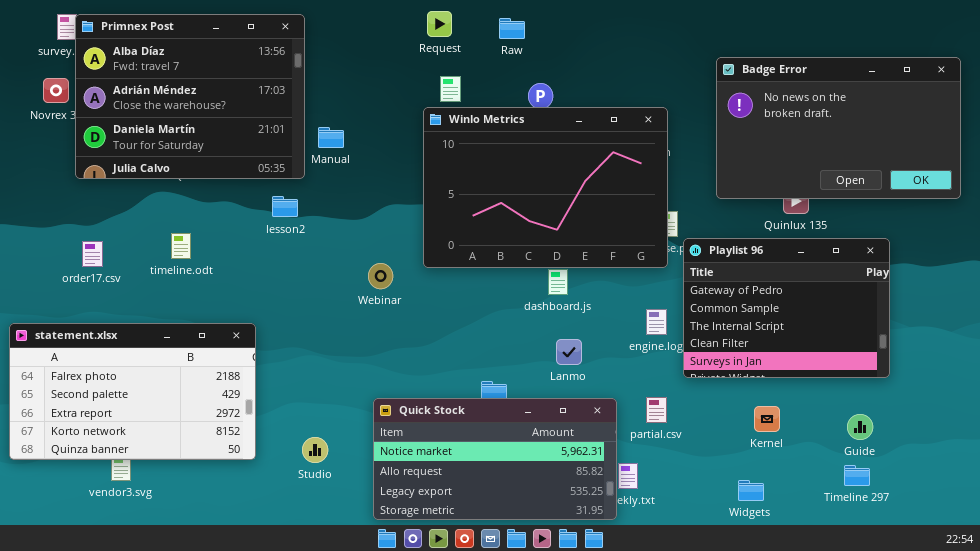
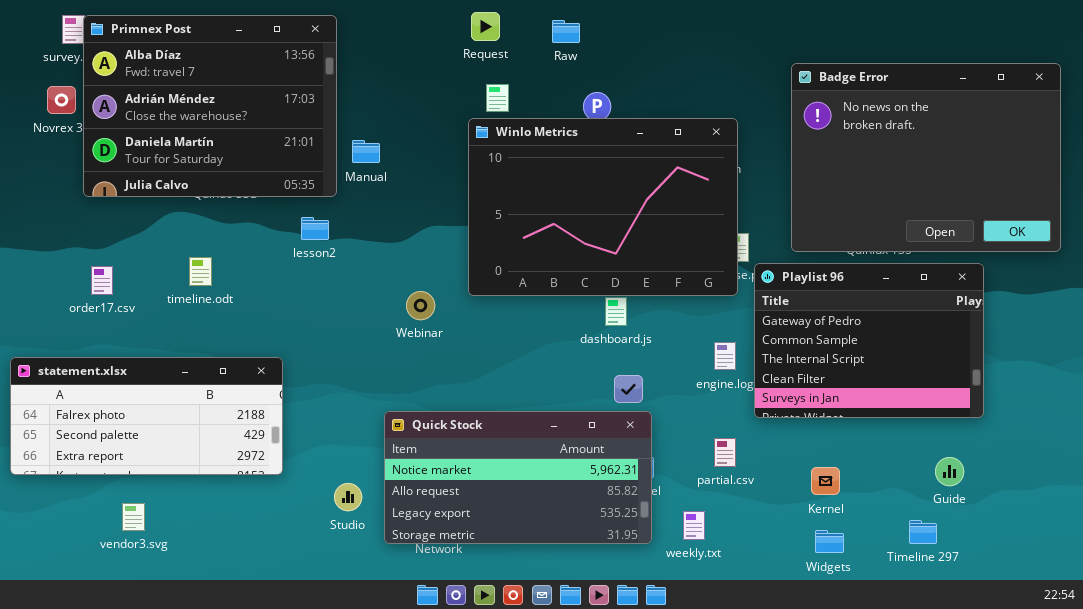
Badge Error: [716,57,961,199] -> [791,63,1061,252], resized
statement.xlsx: [9,323,256,460] -> [10,357,283,475], resized
Quick Stock: [373,398,617,520] -> [384,411,652,544], moved
Kernel: [754,406,780,432] -> [811,467,840,495], moved
Timeline 297: [844,465,870,486] -> [909,520,937,544], moved

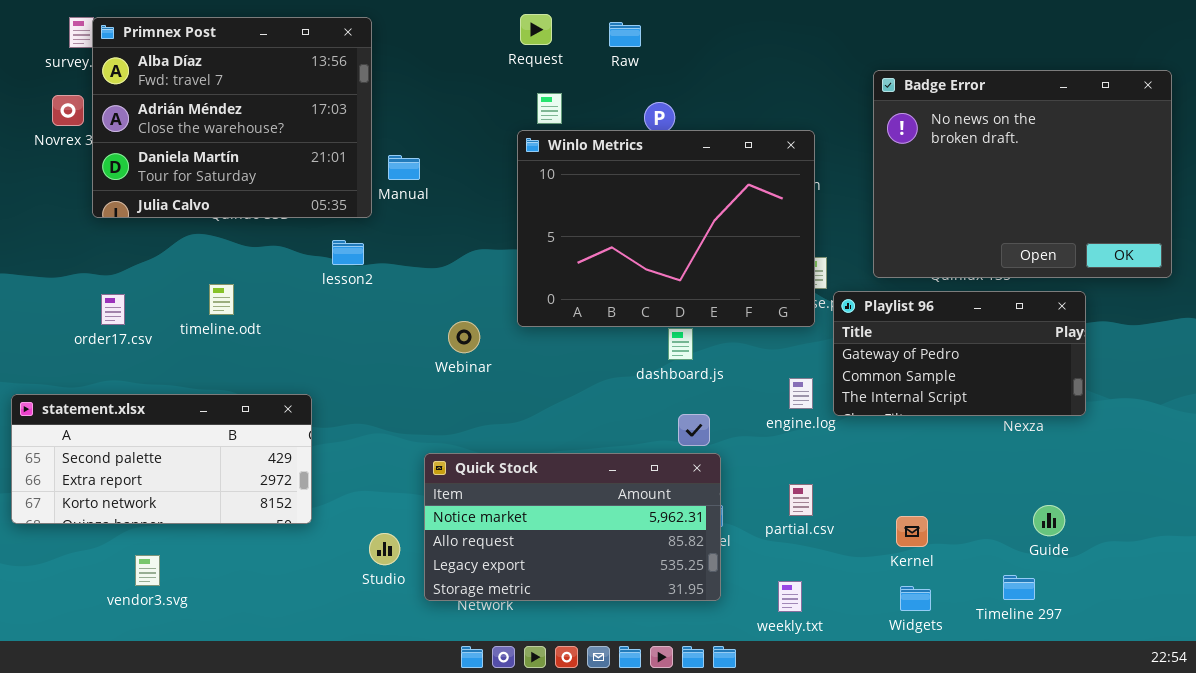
Playlist 96: [754,263,984,418] -> [833,291,1086,416], resized
statement.xlsx: [10,357,283,475] -> [11,394,312,524], scrolled down 1 row
weekly.txt: [683,511,705,540] -> [778,581,802,612], moved

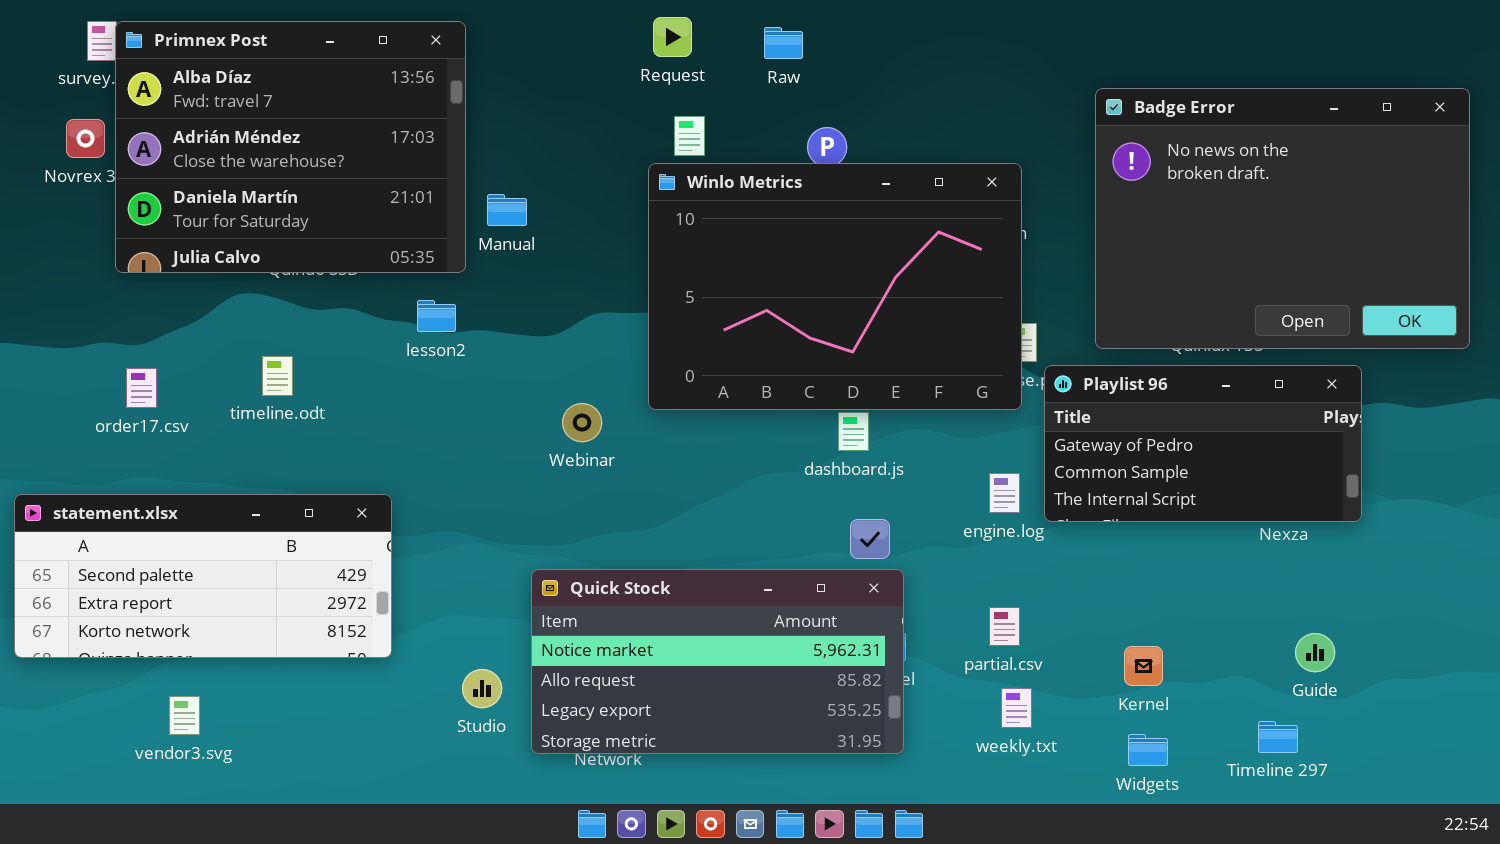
weekly.txt: [778,581,802,612] -> [1001,688,1032,728], moved

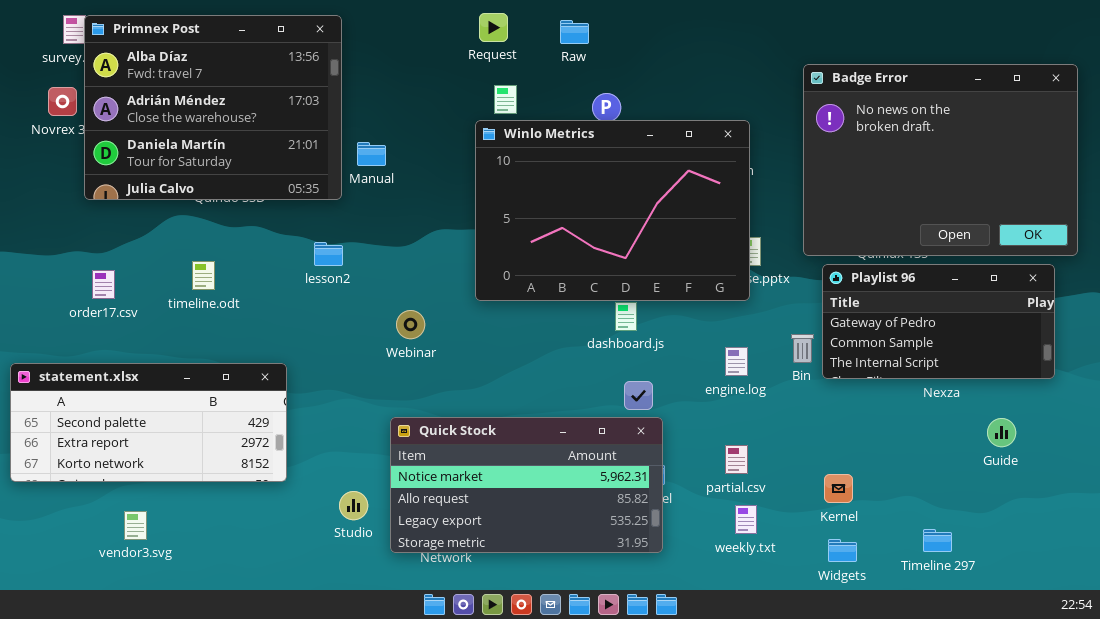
lesson2: [417,300,456,332] -> [314,242,343,266], moved
Playlist 96: [1044,365,1362,522] -> [822,264,1055,379], moved
Webinar: [562,403,602,442] -> [396,310,425,339], moved
Guide: [1295,633,1335,672] -> [987,418,1016,447], moved

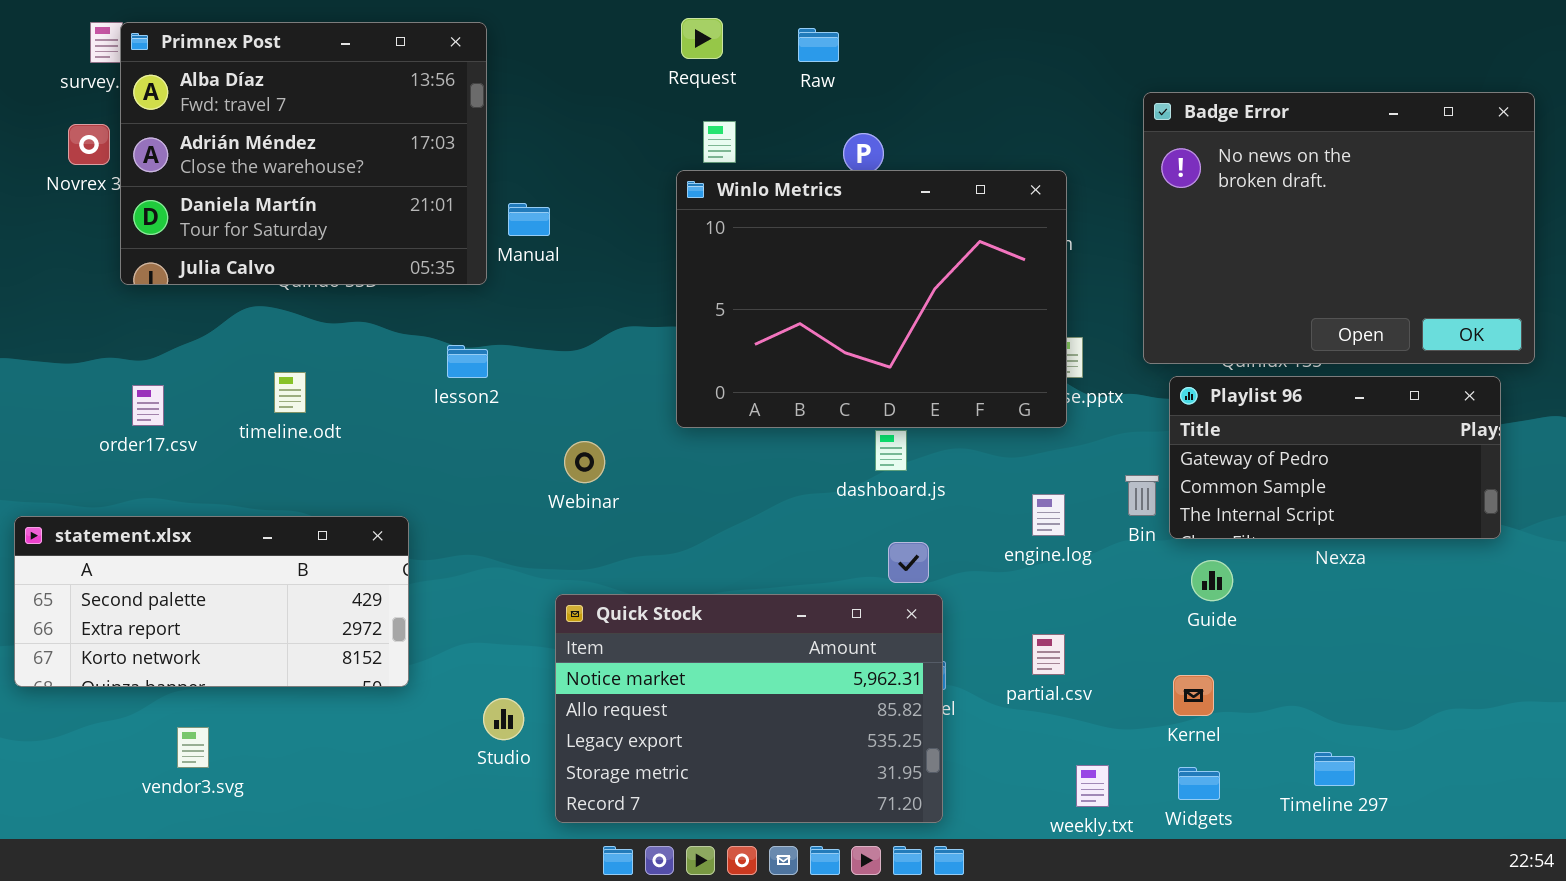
Quick Stock: [390,417,663,553] -> [555,594,943,823], resized
Guide: [987,418,1016,447] -> [1191,560,1233,601], moved
weekly.txt: [735,505,757,534] -> [1076,765,1109,807], moved

